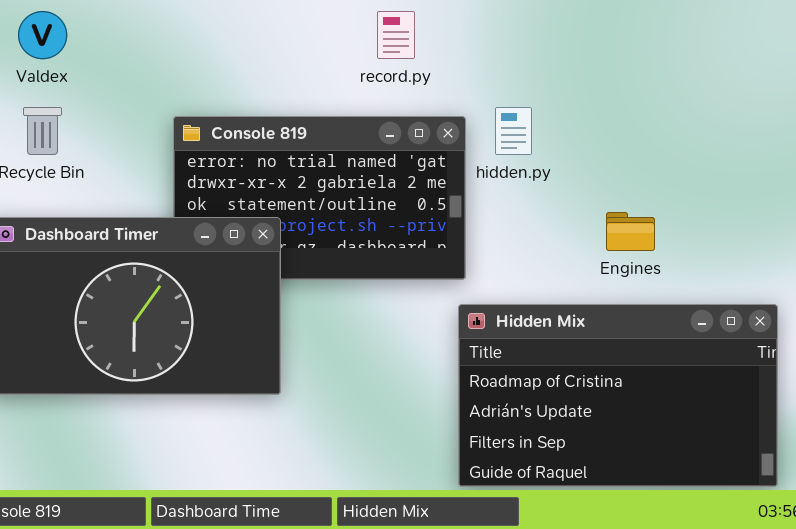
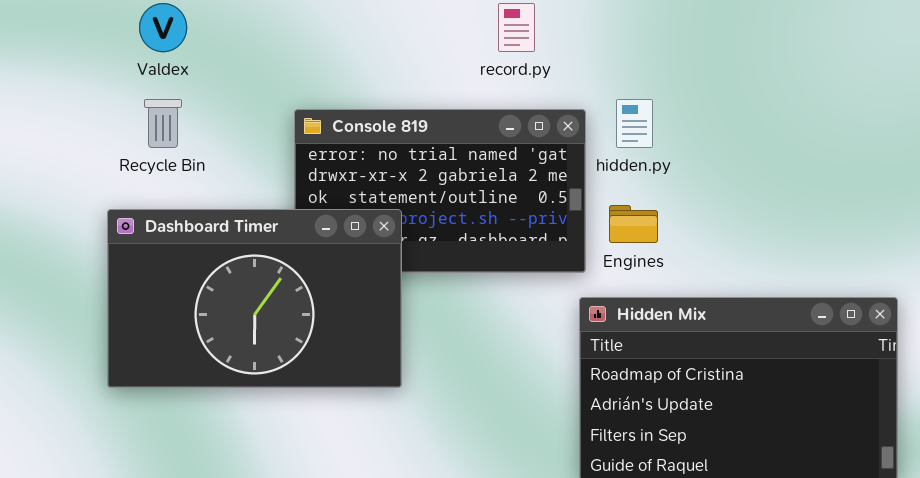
Engines: [606,212,655,251] -> [609,205,658,243], moved

